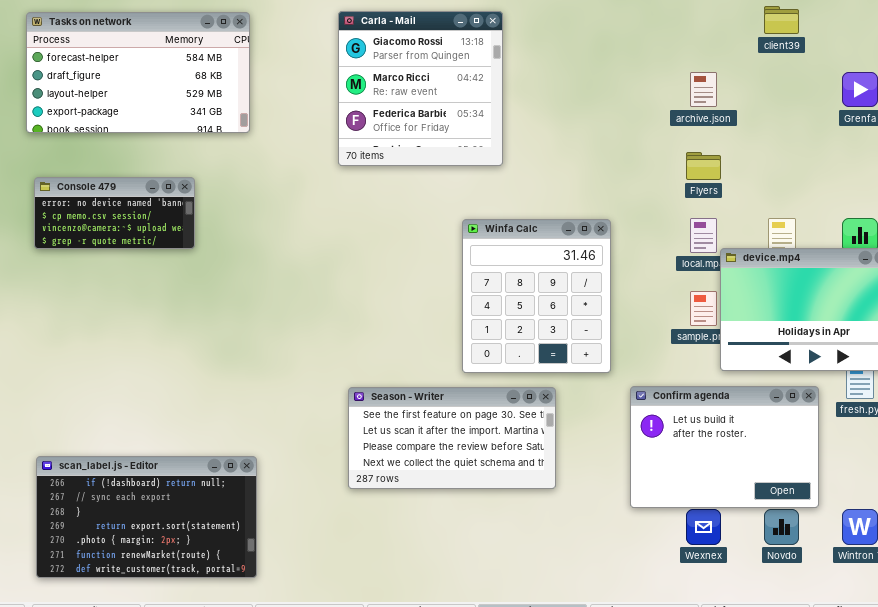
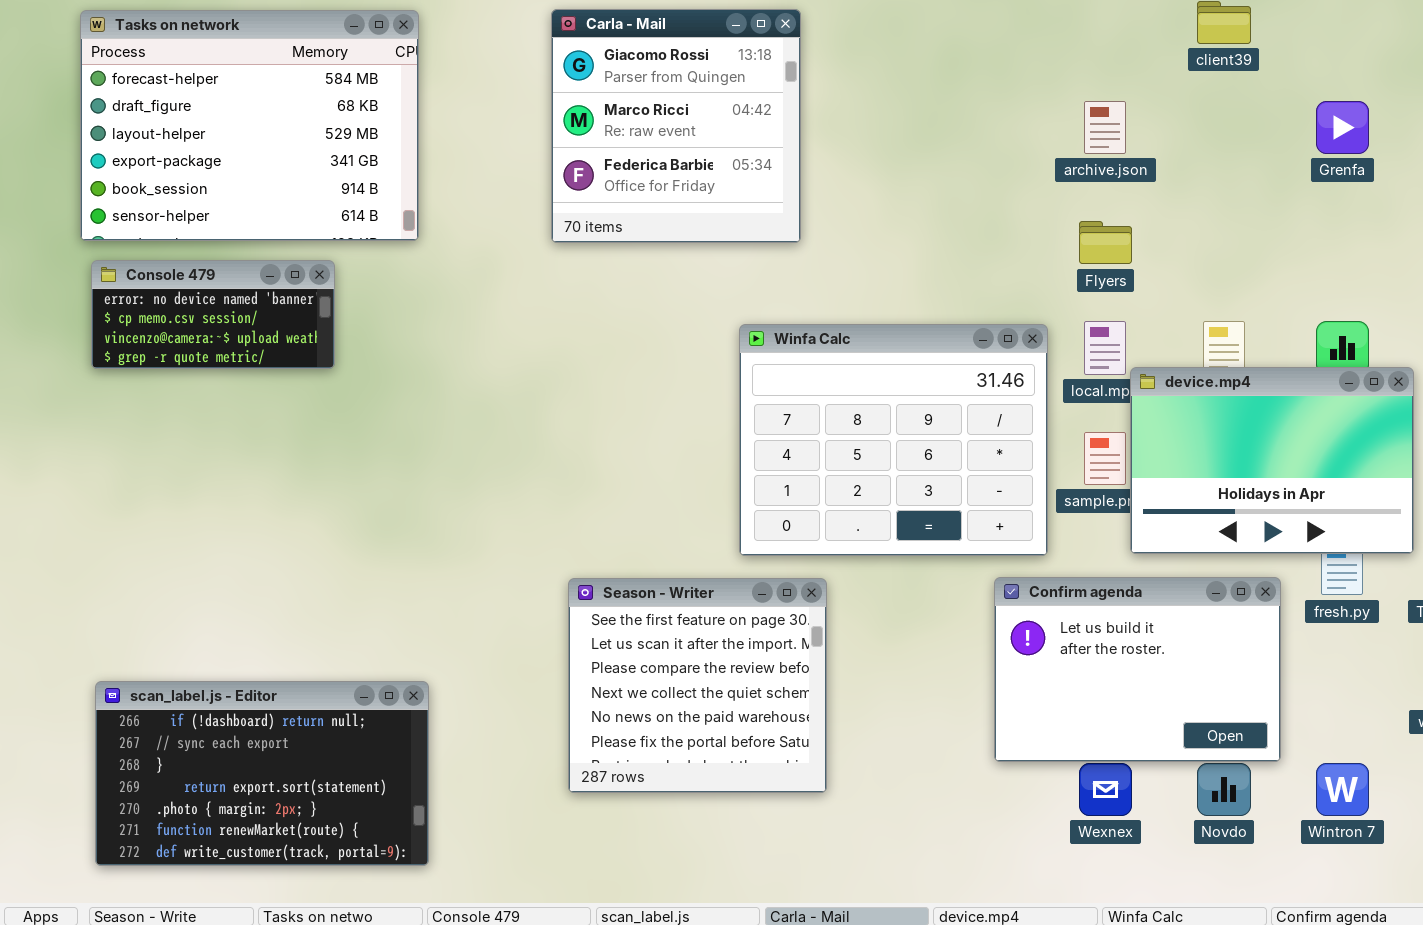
Tasks on network: [26,12,250,133] -> [80,10,419,241], resized
Winfa Calc: [462,219,611,373] -> [739,324,1048,556], resized
Season - Writer: [348,387,556,489] -> [568,578,827,793], resized

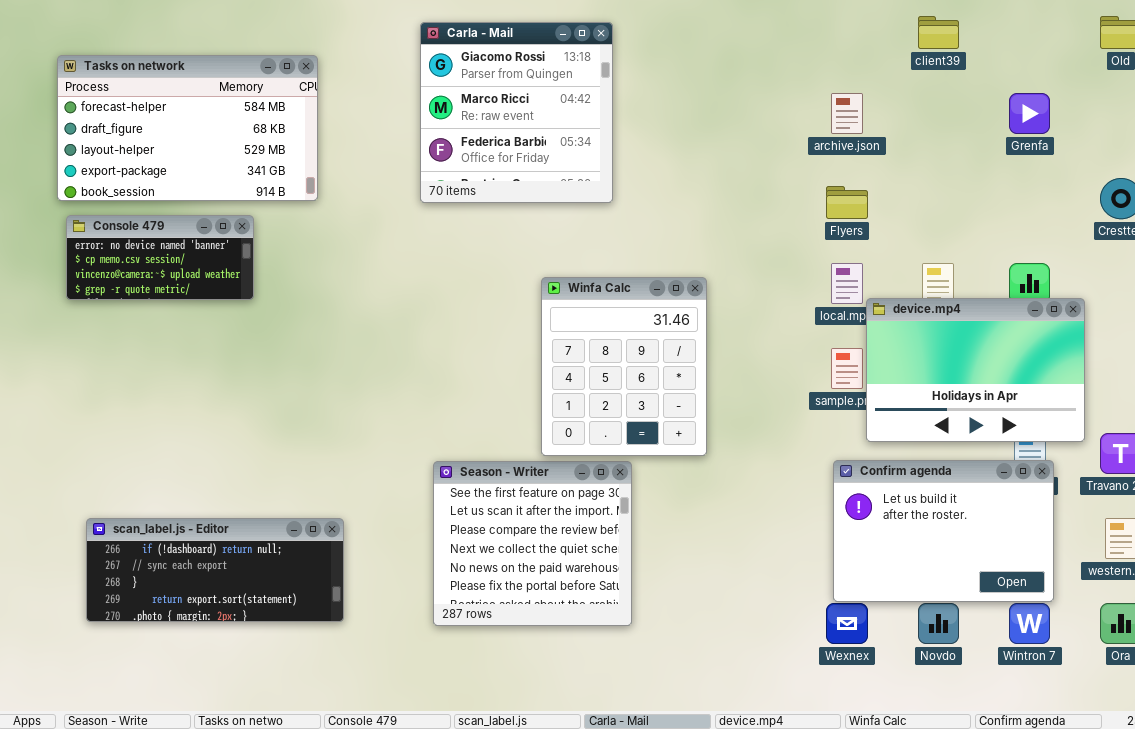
Tasks on network: [80,10,419,241] -> [57,55,318,201], resized
Winfa Calc: [739,324,1048,556] -> [541,277,707,456], moved, resized
Confirm agenda: [994,577,1281,762] -> [833,460,1054,602], moved
scan_label.js - Editor: [95,681,429,866] -> [86,518,344,622], moved, resized

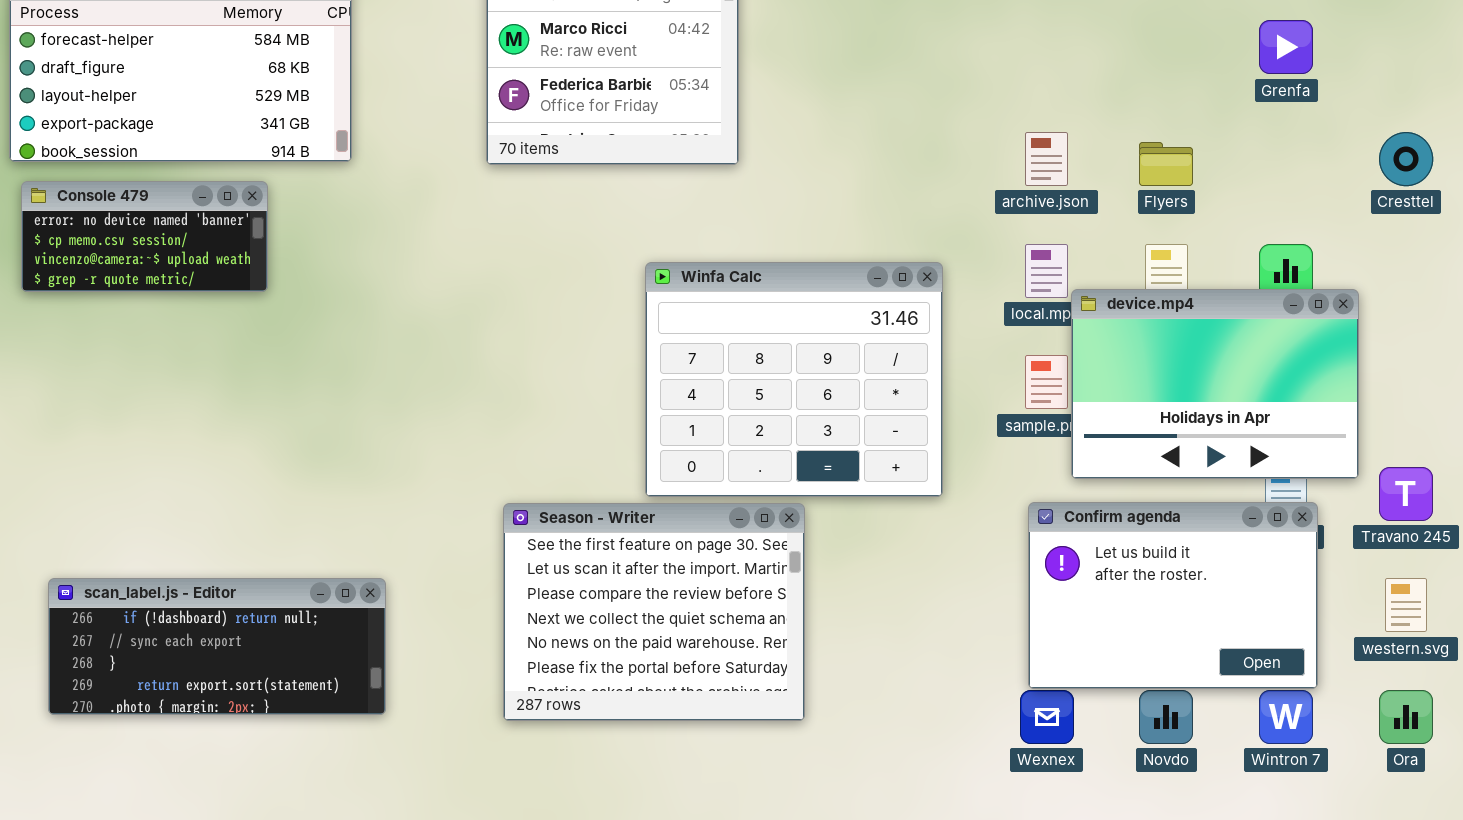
archive.json: [831,93,863,134] -> [1025,132,1068,186], moved
Flyers: [826,186,868,219] -> [1139,142,1193,186], moved
Winfa Calc: [541,277,707,456] -> [645,262,943,497], resized
Season - Writer: [433,461,632,626] -> [503,503,805,721], resized

